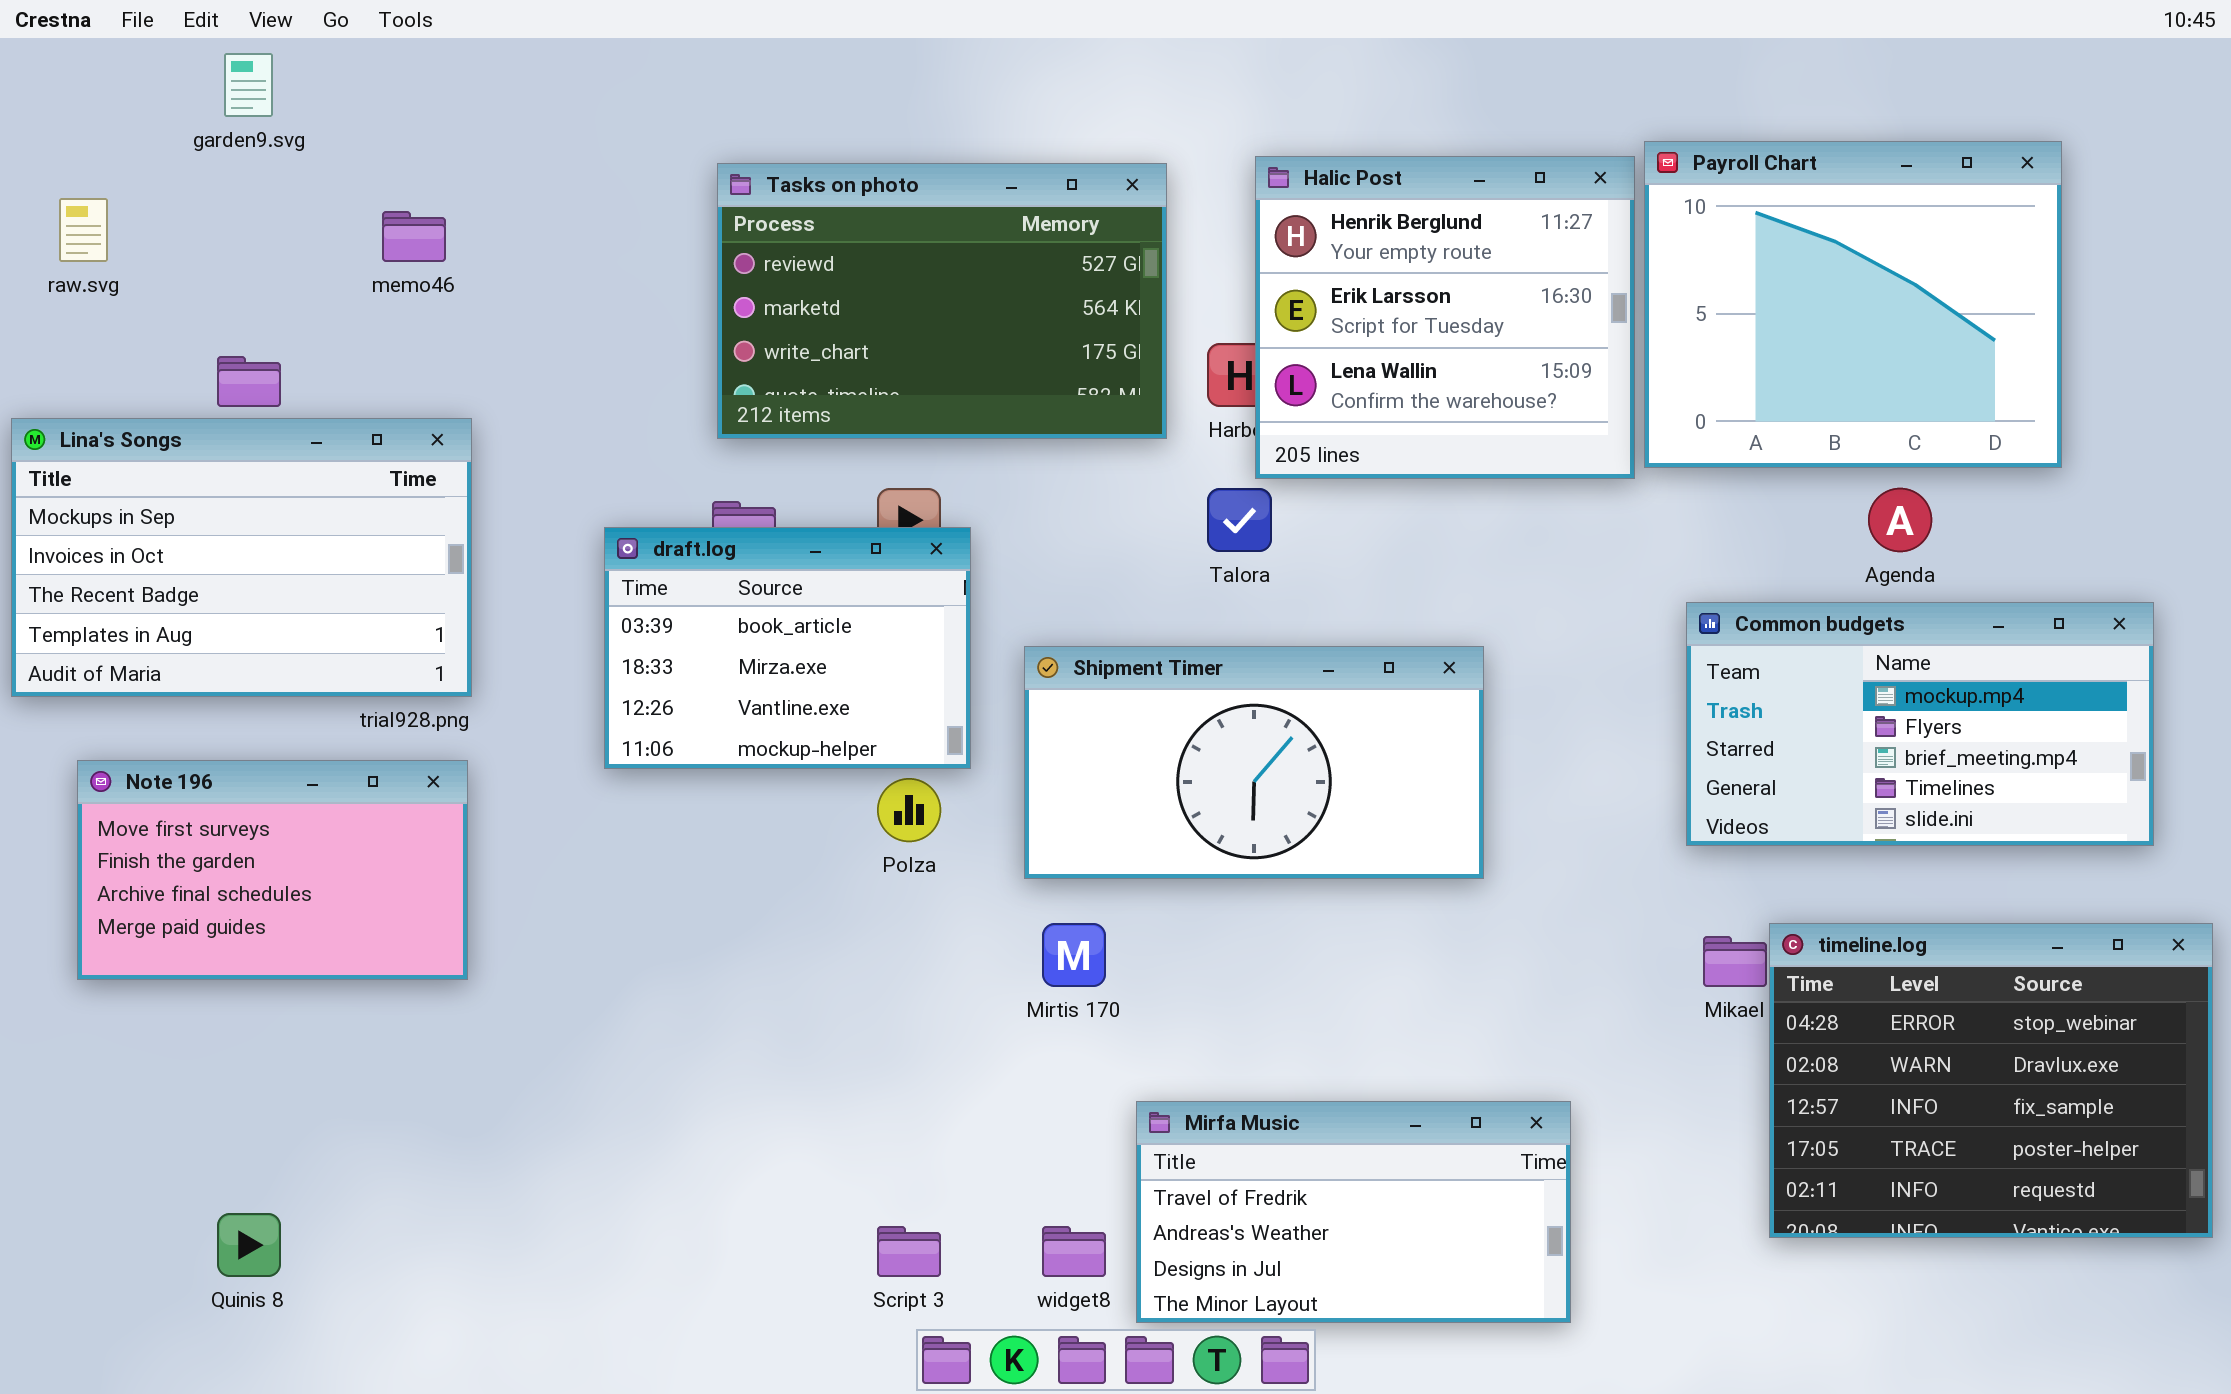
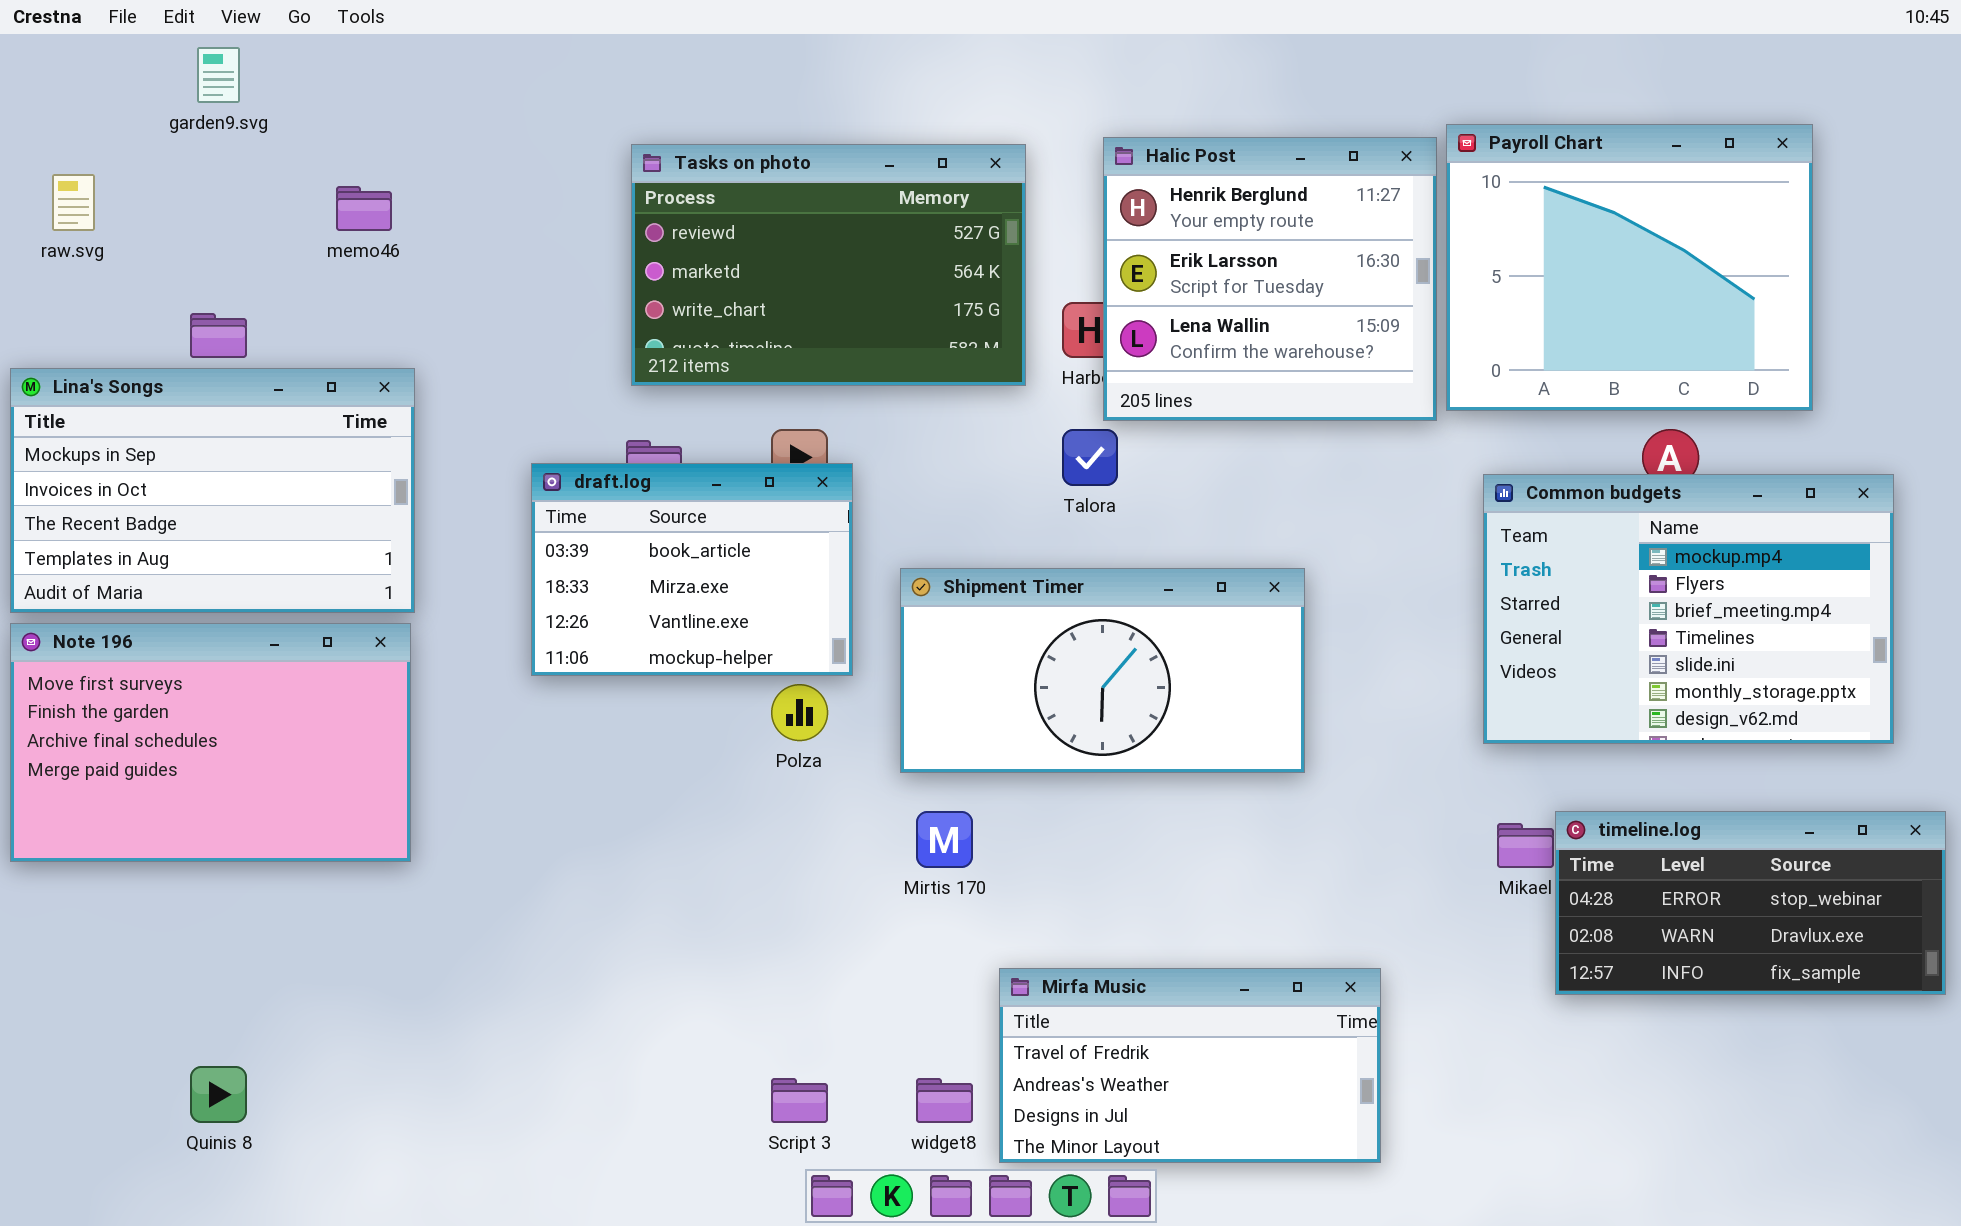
Common budgets: [1686,602,2154,846] -> [1483,474,1894,744], resized
Note 196: [77,760,468,980] -> [10,623,411,862], resized
timeline.log: [1769,923,2213,1238] -> [1555,811,1946,995], resized

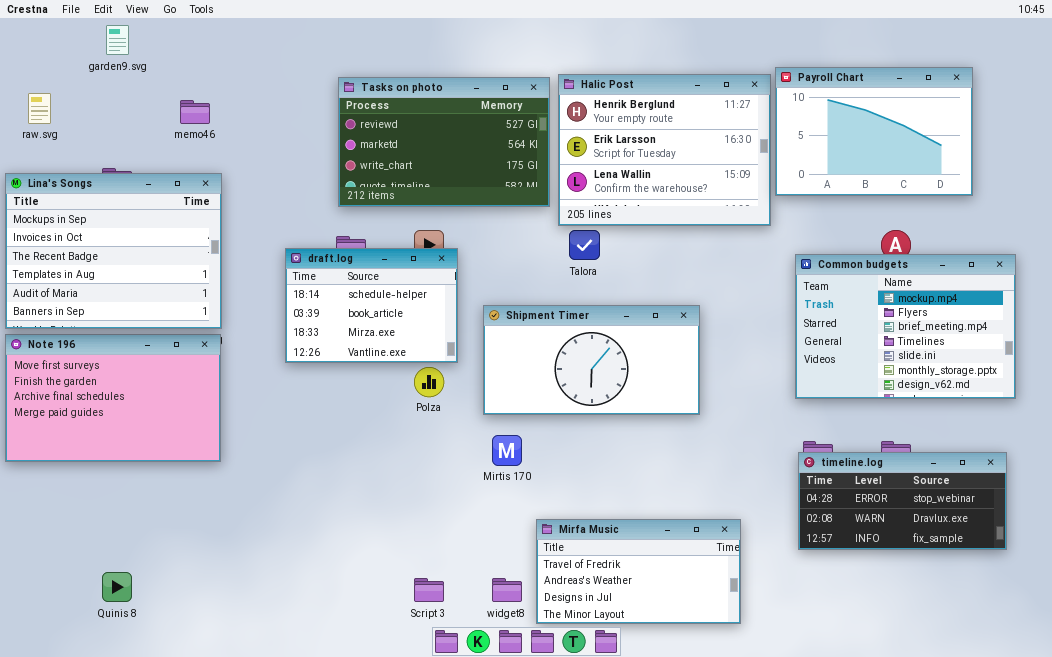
Payroll Chart: [1446,124,1813,411] -> [775,67,973,196], resized
Halic Post: [1103,137,1437,421] -> [558,74,771,226], resized
Lina's Songs: [10,368,415,613] -> [5,173,222,329], resized
draft.log: [531,463,853,676] -> [285,248,458,363], scrolled up 1 row
timeline.log: [1555,811,1946,995] -> [798,452,1007,550], moved

